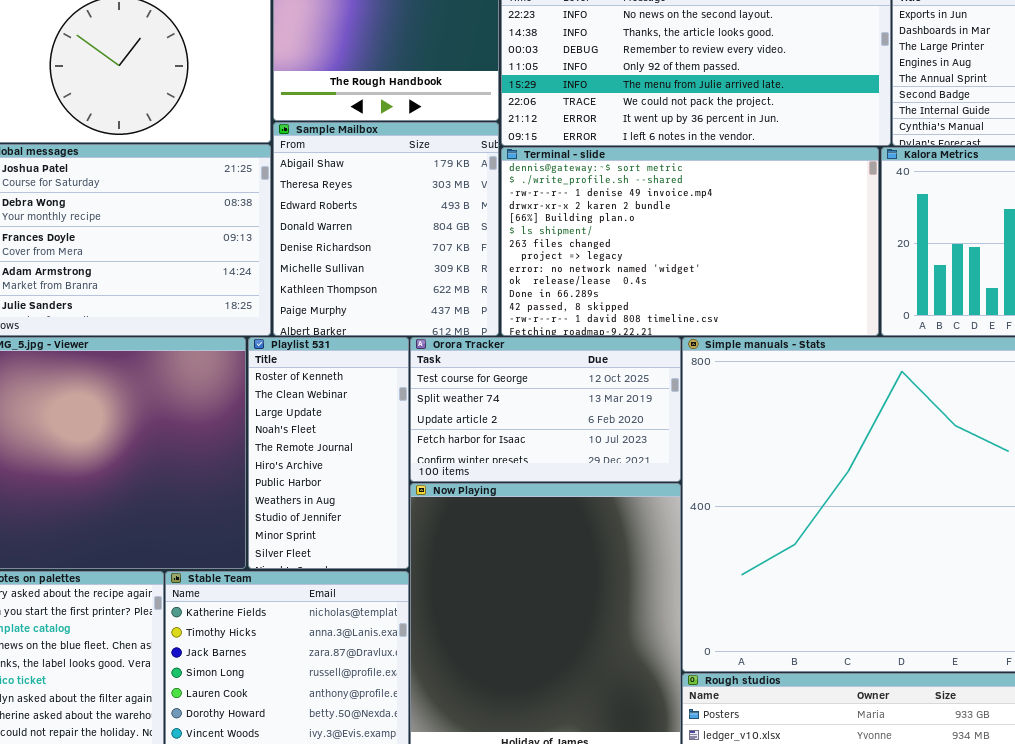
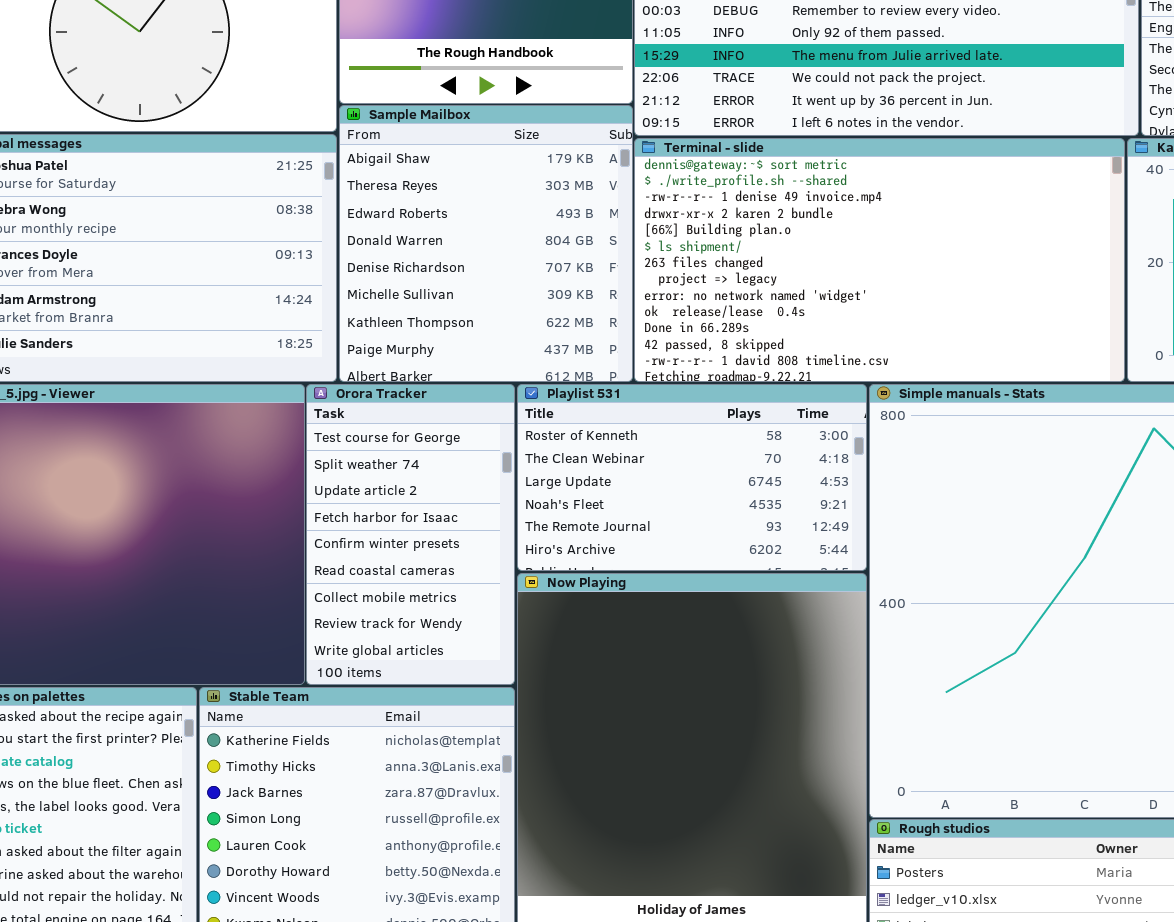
Playlist 531: [248,337,409,569] -> [517,384,867,571], moved, resized
Orora Tracker: [410,337,681,482] -> [306,384,515,685], moved, resized

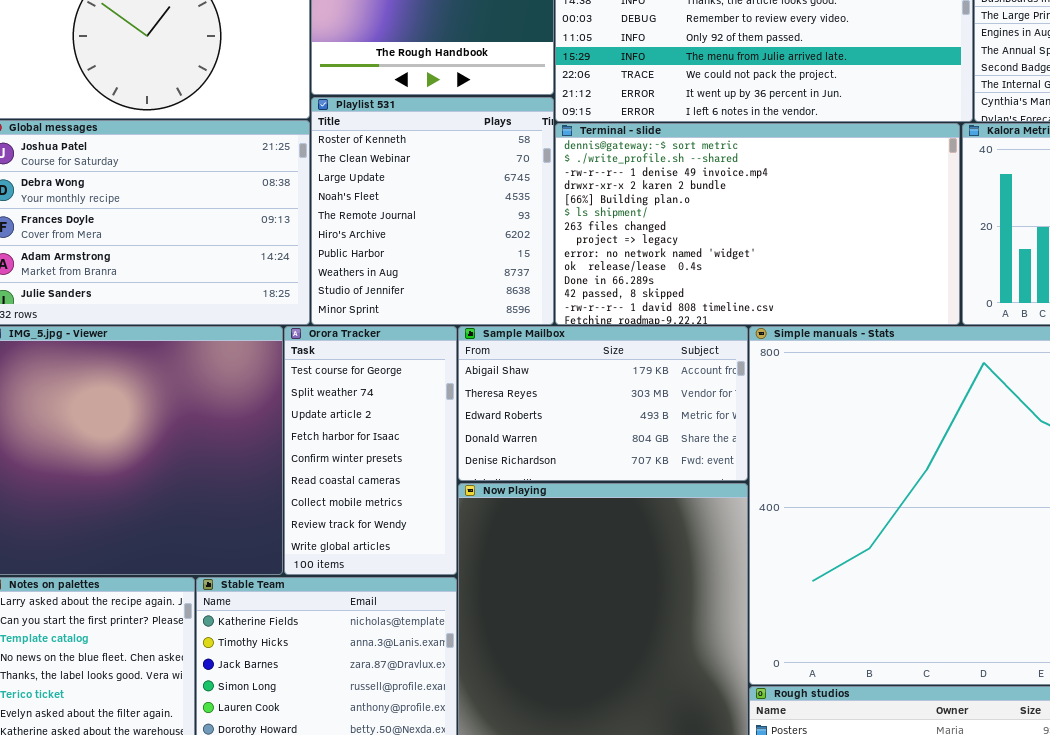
Sample Mailbox: [339,105,633,382] -> [458,326,748,481], moved, resized
Playlist 531: [517,384,867,571] -> [311,97,554,325], moved, resized

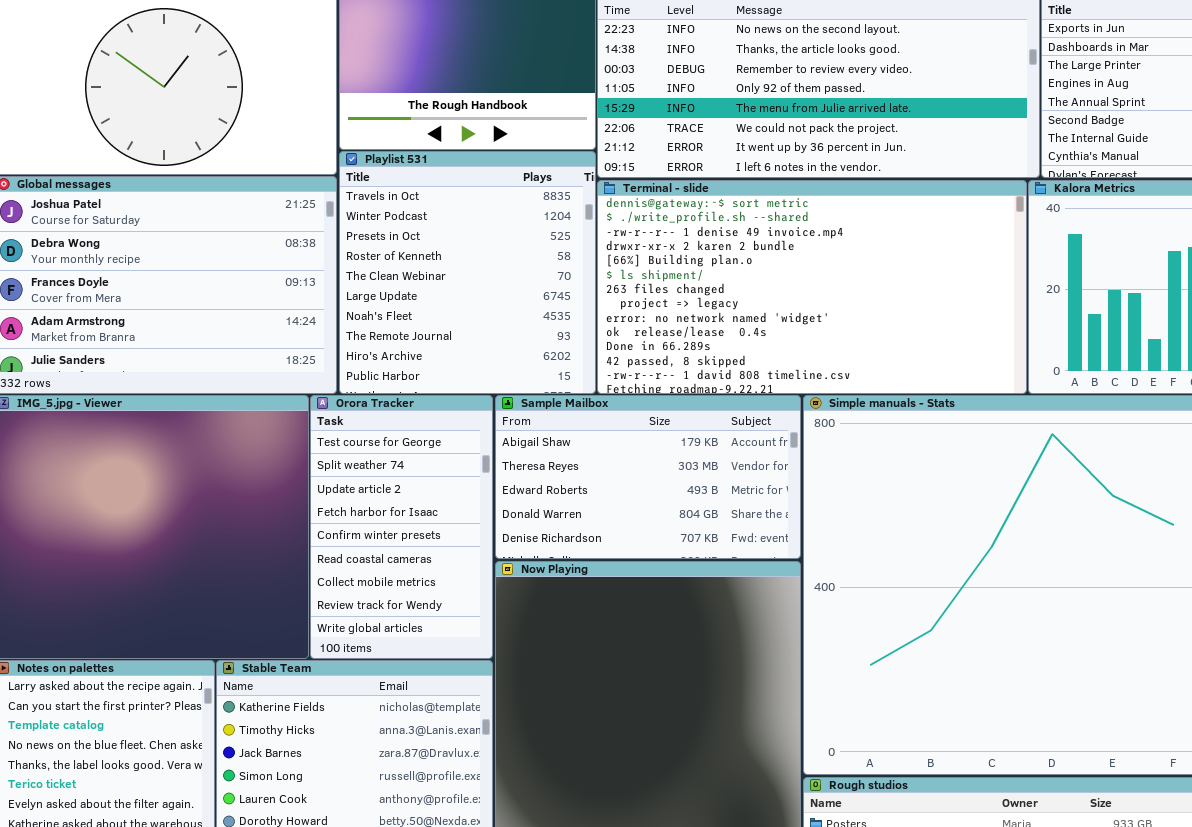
Playlist 531: [311,97,554,325] -> [339,151,596,394], scrolled up 3 rows

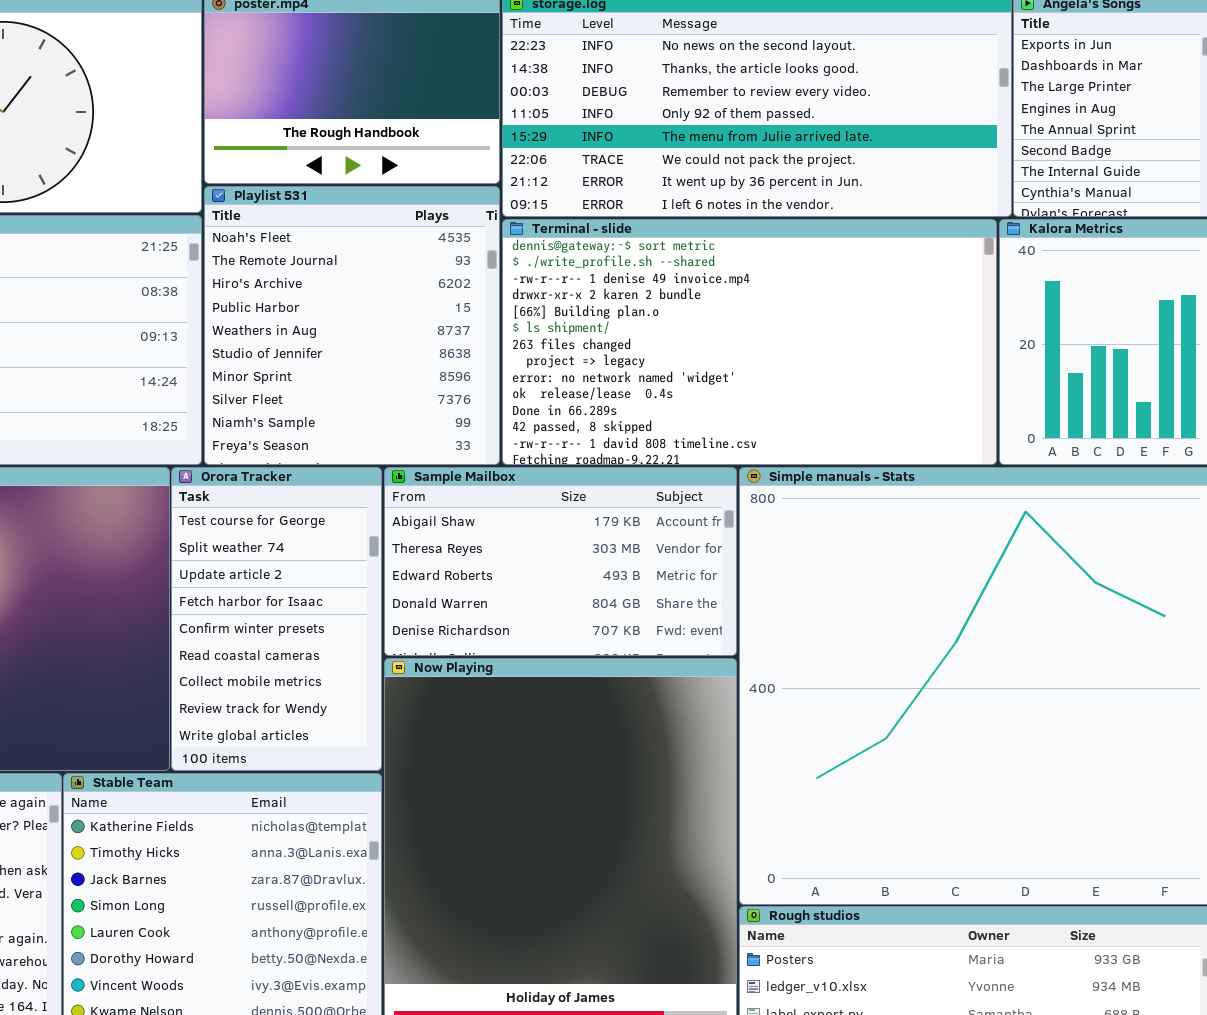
Playlist 531: [339,151,596,394] -> [204,186,500,465], scrolled down 6 rows

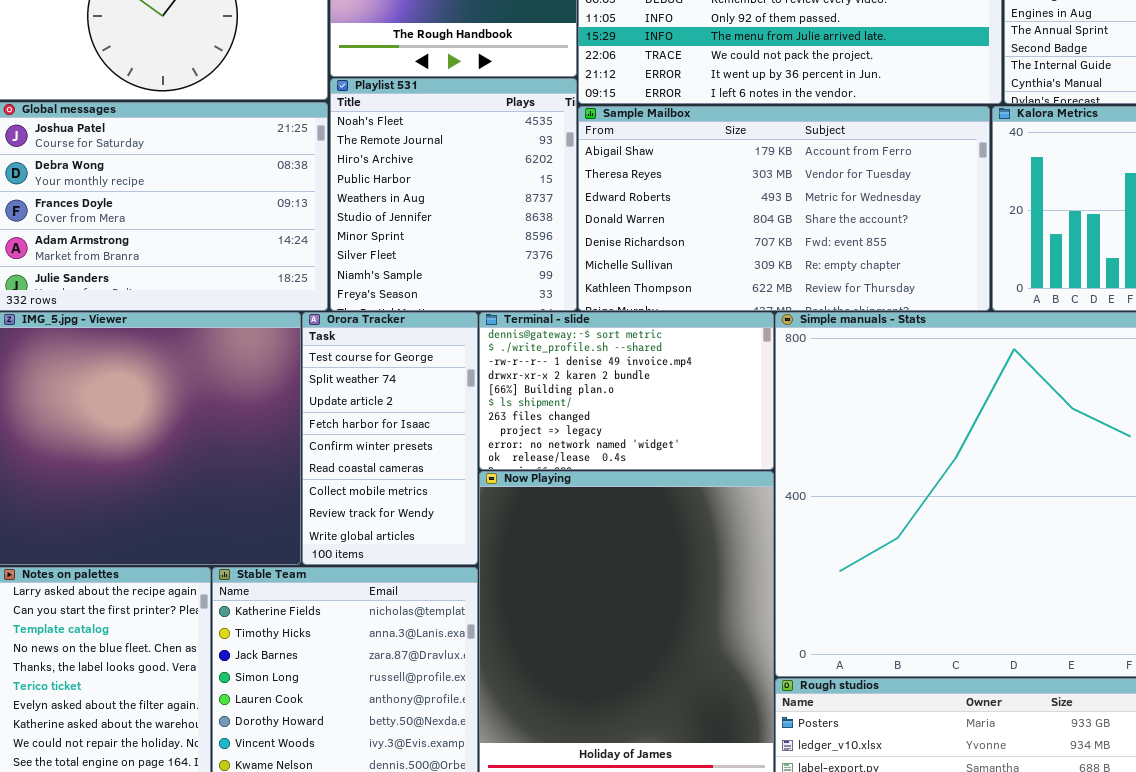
Terminal - slide: [502,219,997,465] -> [479,312,774,470], moved, resized
Sample Mailbox: [384,467,737,656] -> [578,106,990,311], moved, resized

